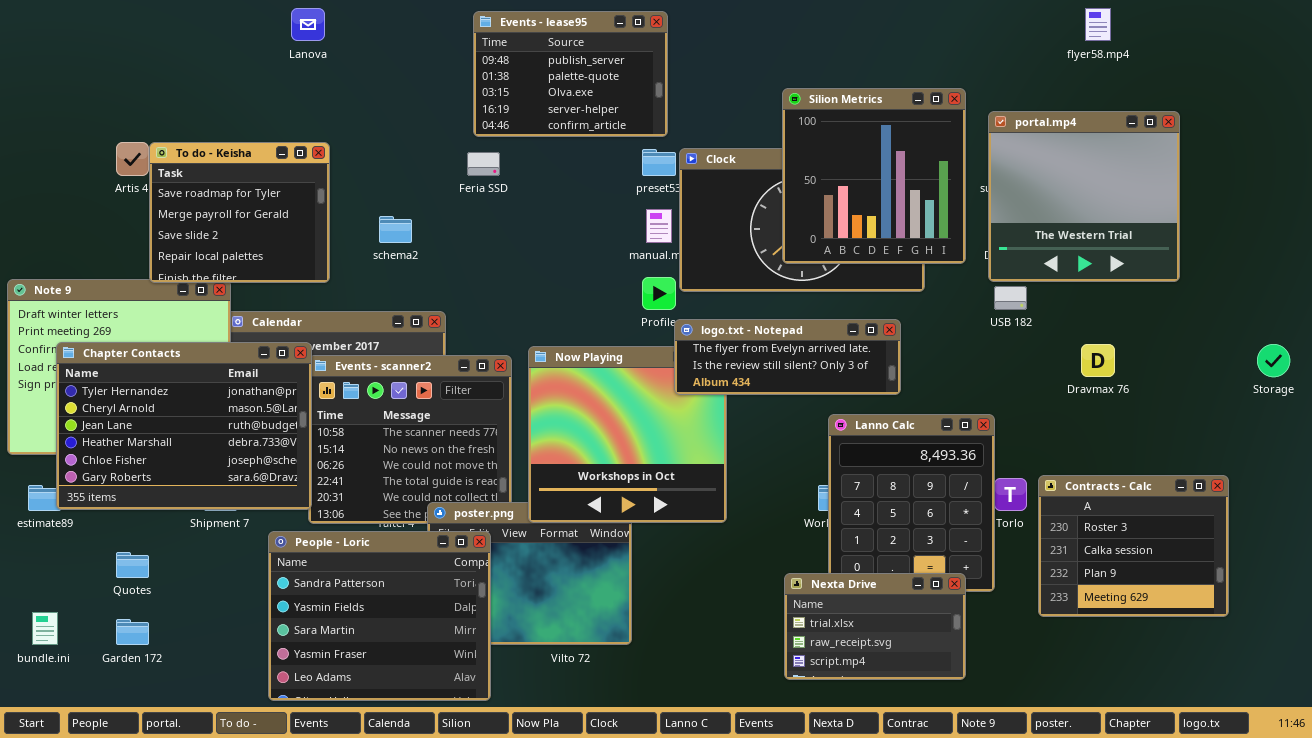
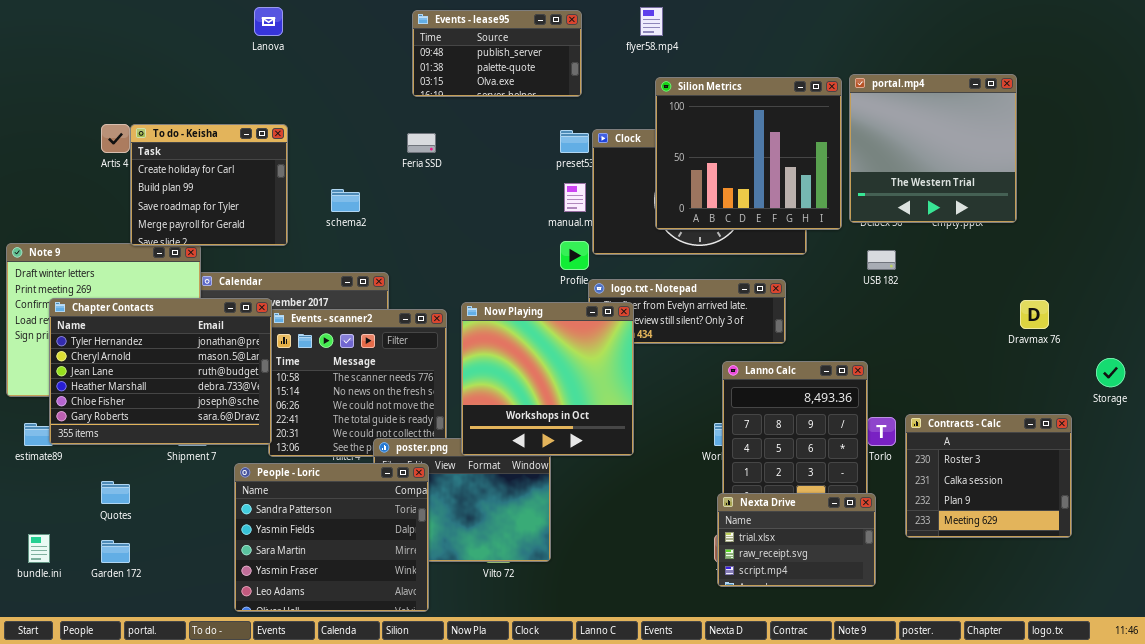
flyer58.mp4: [1085,8,1111,41] -> [640,7,663,36], moved
Events - lease95: [473,11,668,137] -> [412,10,582,97], resized
Silion Metrics: [782,88,966,264] -> [655,77,842,230], resized
portal.mp4: [988,111,1180,282] -> [849,74,1017,223], moved
To do - Keisha: [149,142,330,283] -> [130,124,288,246], scrolled up 2 rows
Dravmax 76: [1081,344,1115,377] -> [1020,300,1049,329], moved
Storage: [1257,344,1290,377] -> [1096,358,1125,387], moved
Now Playing: [528,346,727,523] -> [461,302,634,456], raised
Nexta Drive: [784,573,966,680] -> [717,493,876,587], moved

